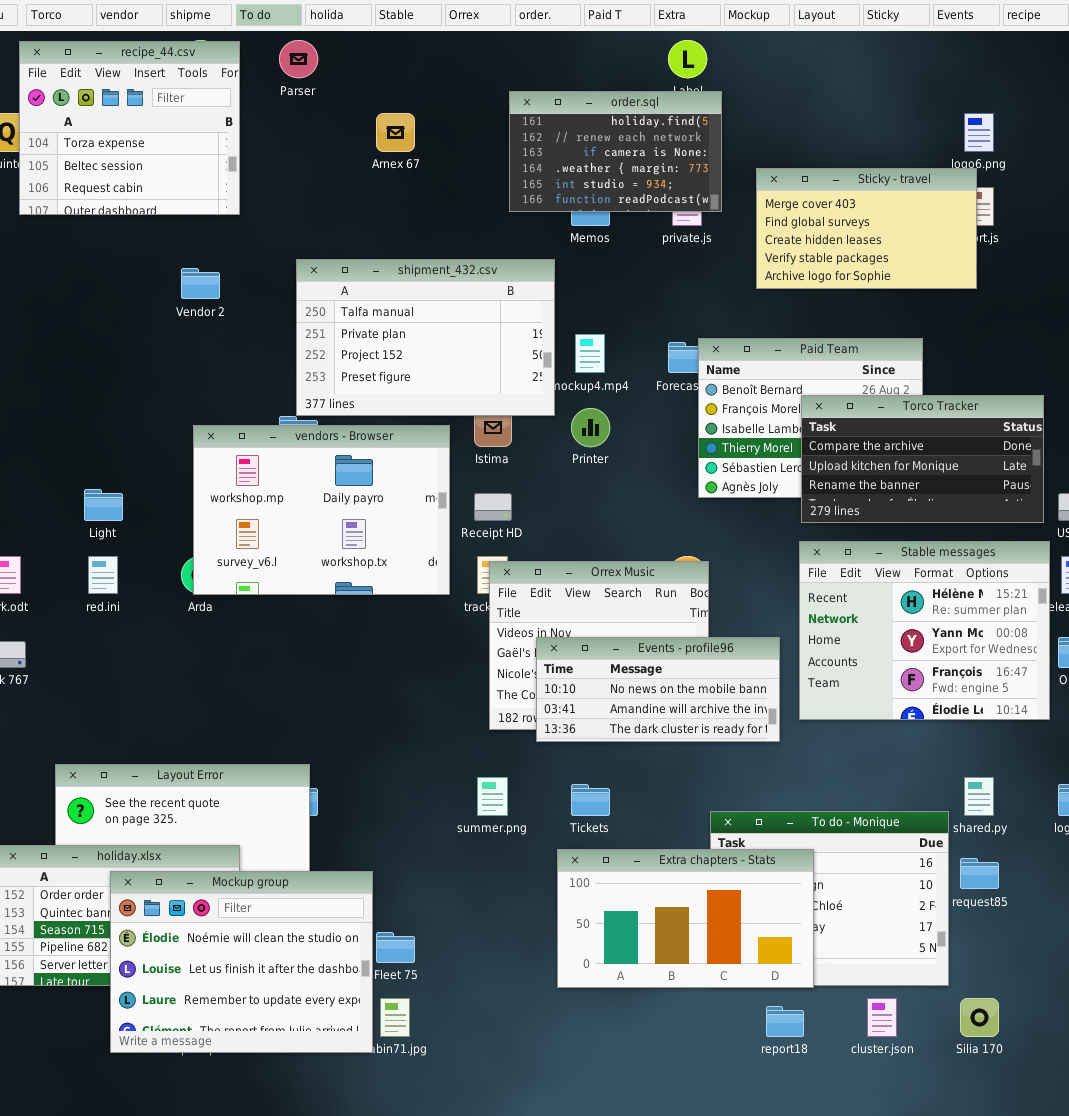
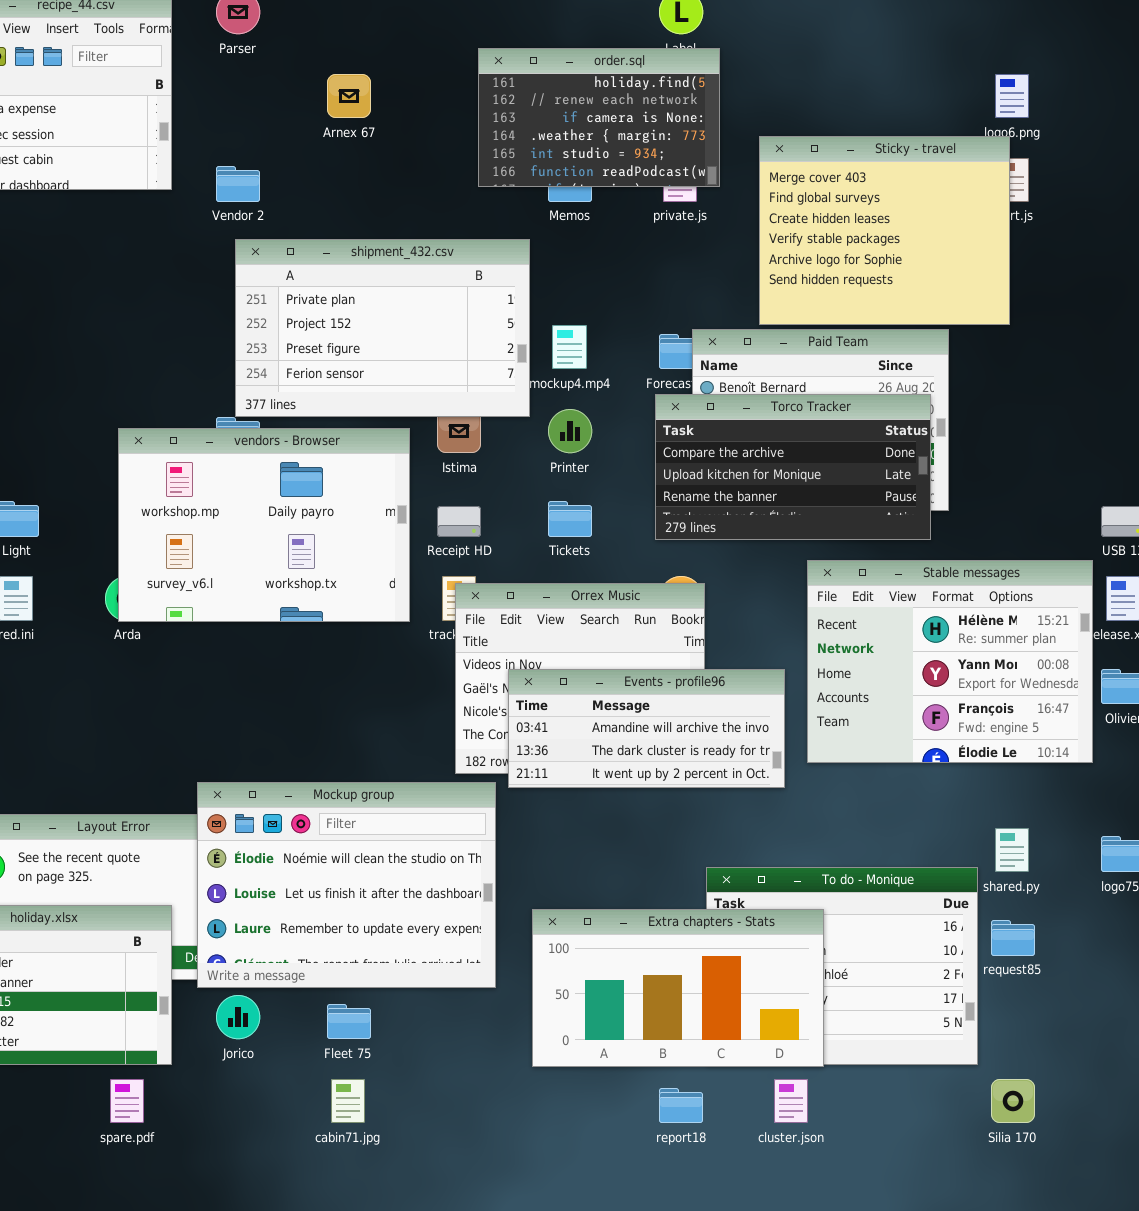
Sticky - travel: [756,168,977,289] -> [759,136,1010,325], resized
shipment_432.csv: [296,259,555,416] -> [235,239,530,417], scrolled down 1 row
Vendor 2: [181,268,220,299] -> [216,166,260,202], moved
Torco Tracker: [801,395,1044,523] -> [655,394,931,540], moved
Events - profile96: [536,637,780,742] -> [508,669,785,788], scrolled down 1 row
Tickets: [571,784,610,816] -> [548,501,592,537], moved
Mockup group: [110,871,373,1053] -> [197,782,496,988], moved
cluster.json: [867,998,897,1037] -> [774,1079,808,1123], moved
report18: [766,1006,804,1037] -> [659,1088,703,1123], moved

